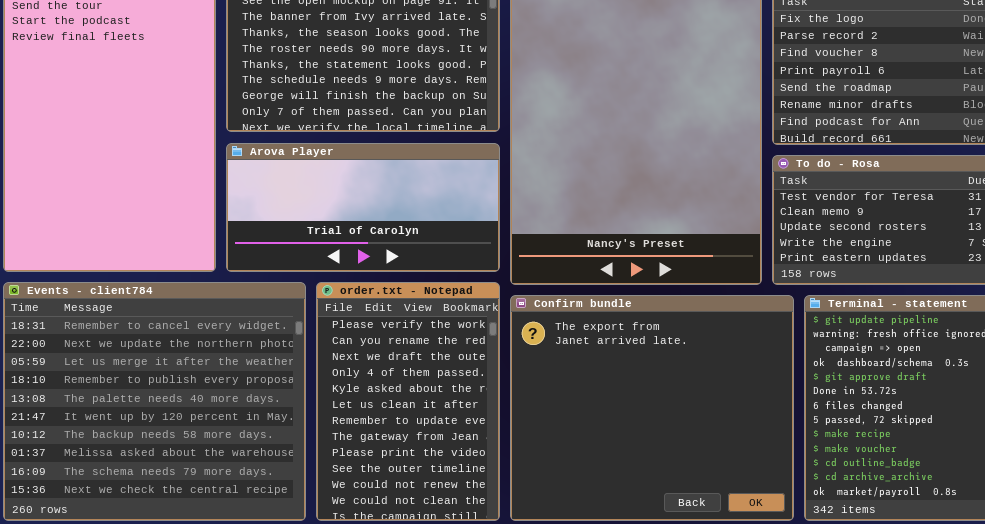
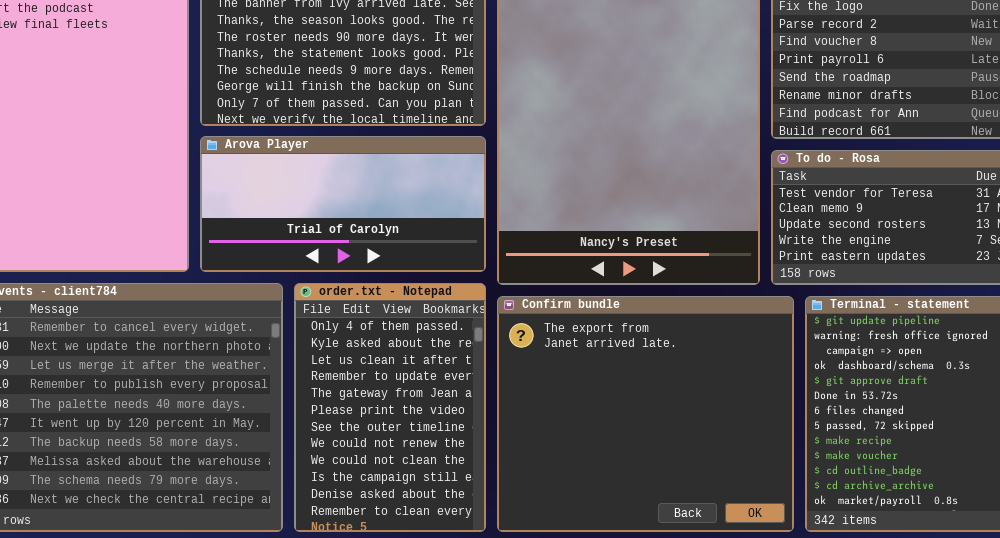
order.txt - Notepad: [316,282,500,521] -> [294,283,486,532], scrolled down 3 rows

